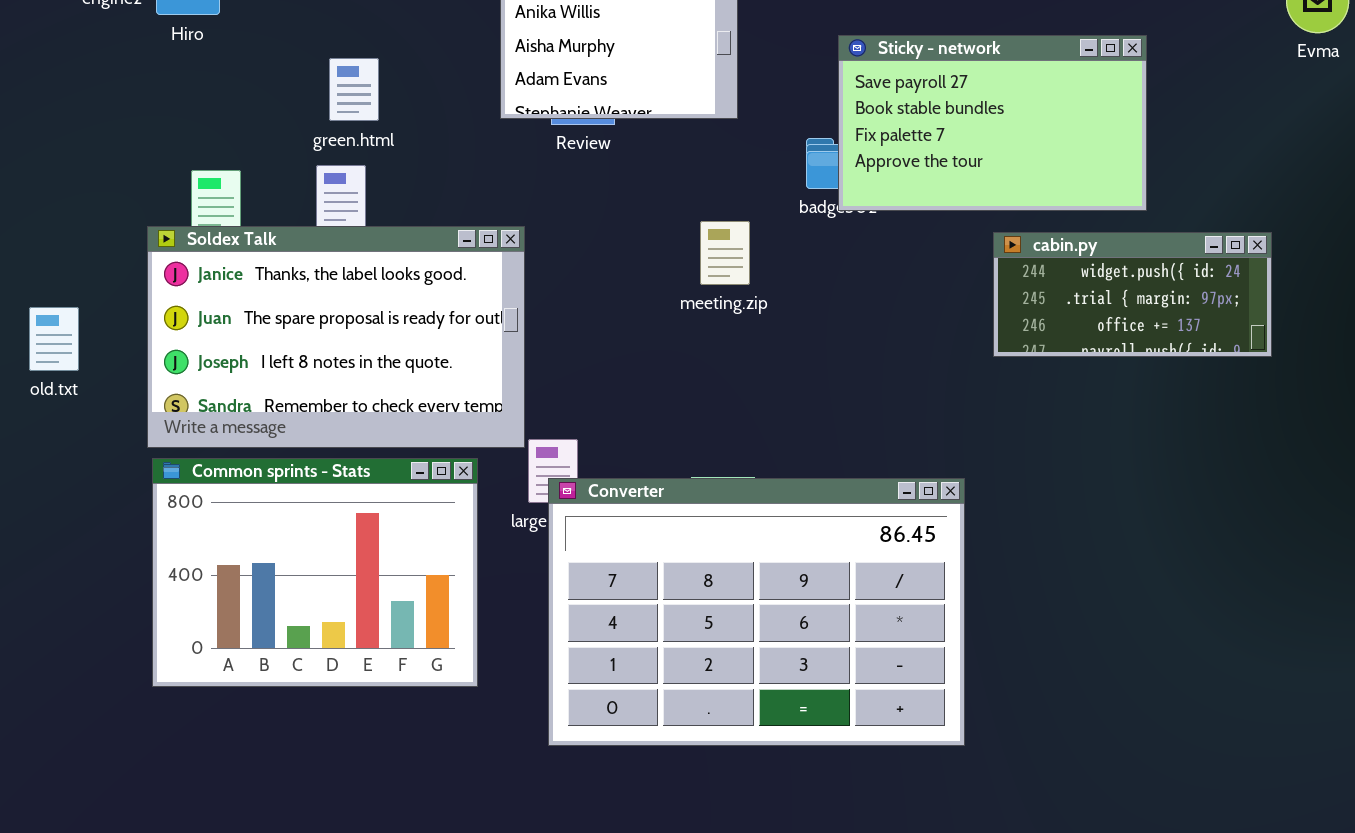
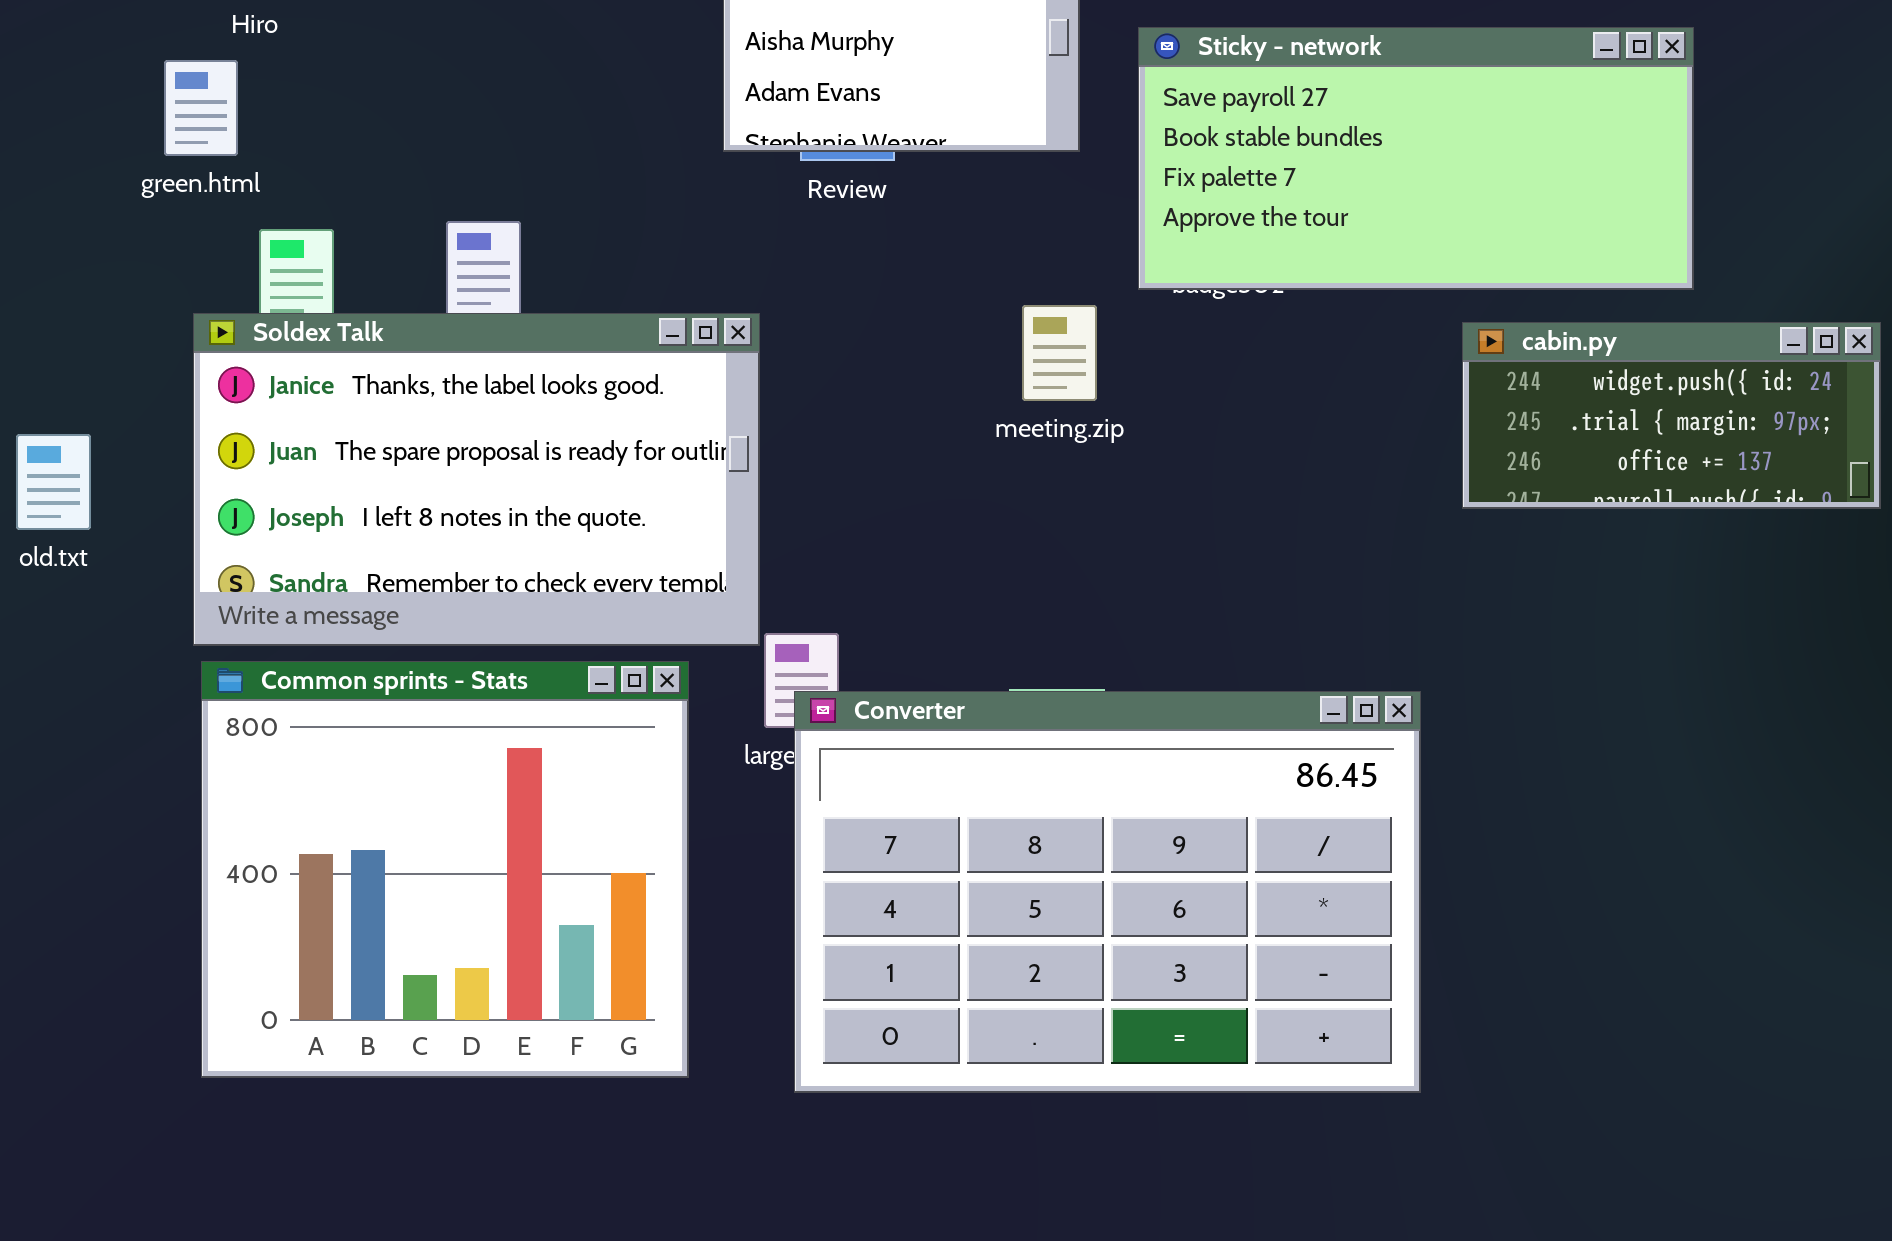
Sticky - network: [838,35,1147,211] -> [1138,27,1694,290], resized
green.html: [329,58,379,121] -> [164,60,238,156], moved
Common sprints - Stats: [152,458,478,687] -> [201,661,689,1078], resized

